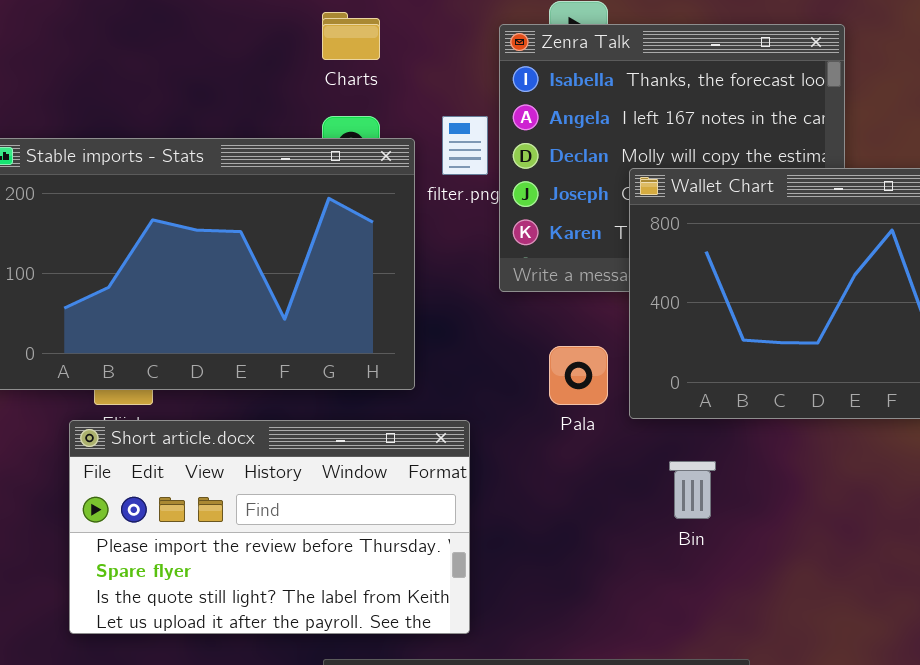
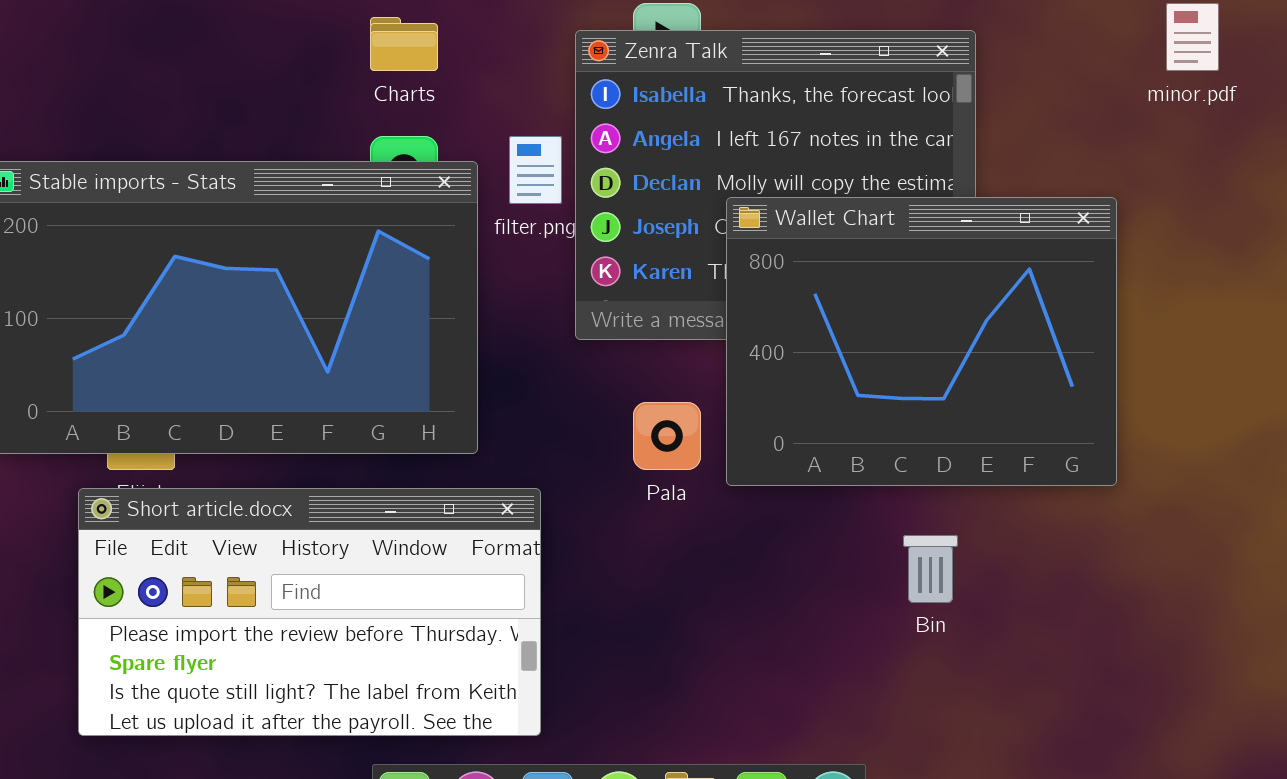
Bin: [669,461,716,519] -> [903,535,958,603], moved

